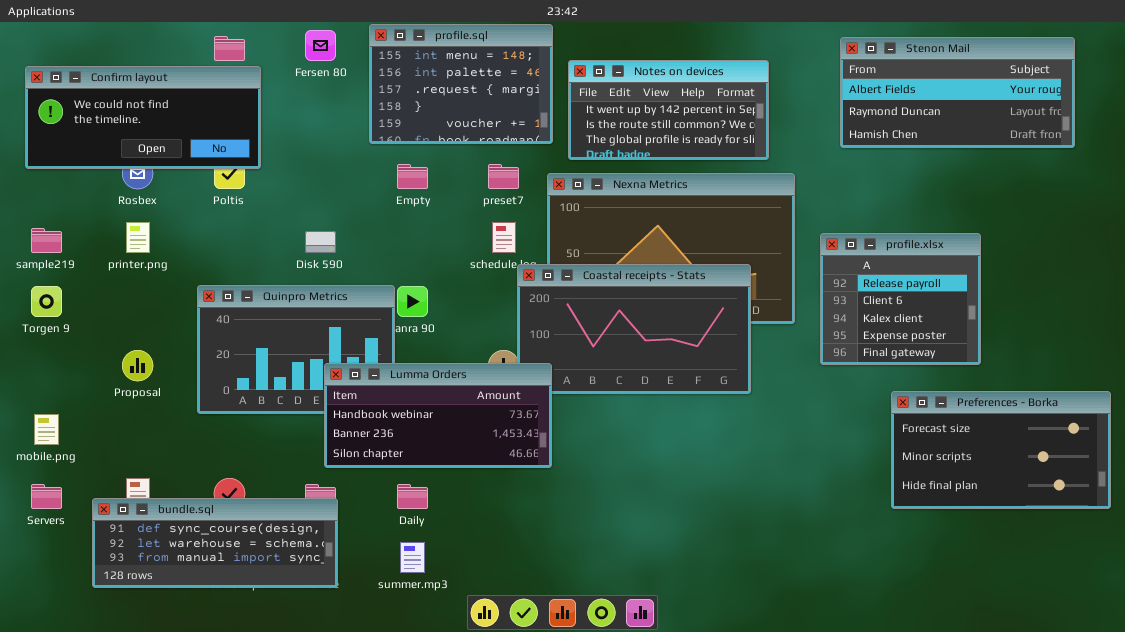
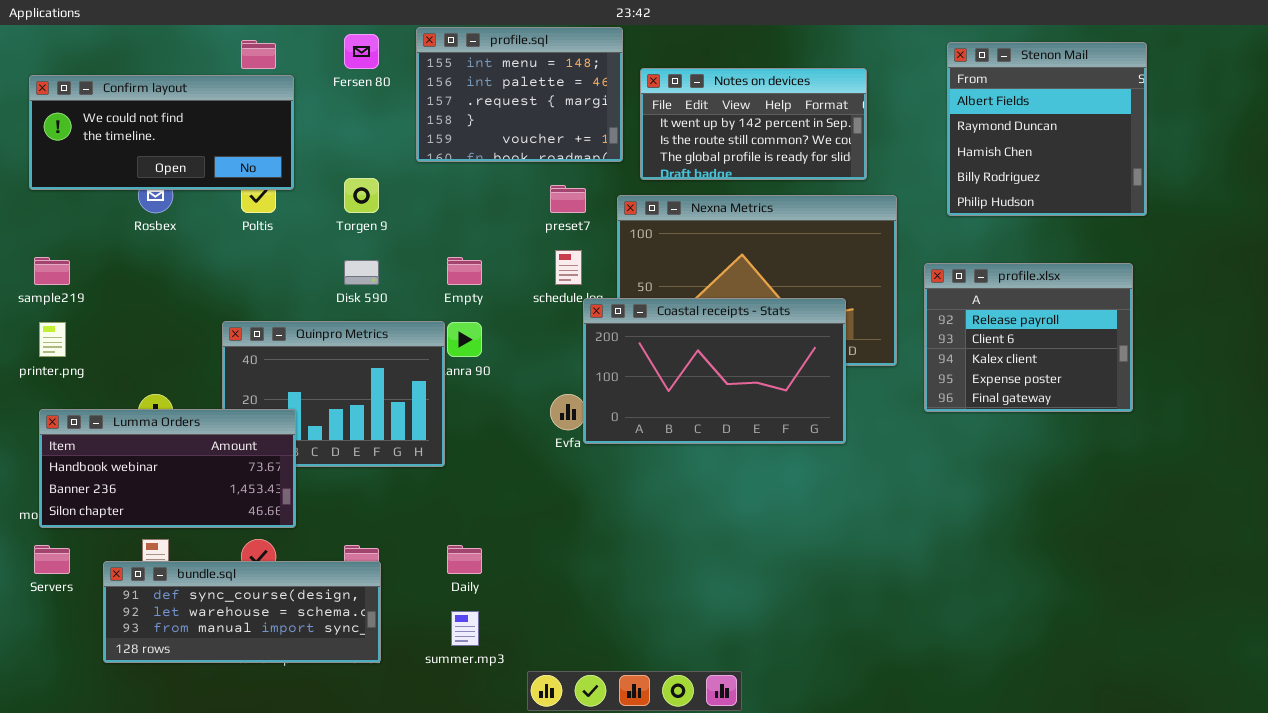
Stenon Mail: [840,37,1075,148] -> [947,42,1147,216], resized
Empty: [397,164,428,189] -> [447,257,482,285], moved
printer.png: [126,222,150,253] -> [39,322,66,357], moved
profile.xlsx: [820,233,981,365] -> [924,263,1133,412], resized
Torgen 9: [31,286,62,317] -> [344,178,379,213], moved
Lumma Orders: [324,363,552,468] -> [39,409,296,528], moved
Preferences - Borka: [891,391,1111,509] -> none, closed

